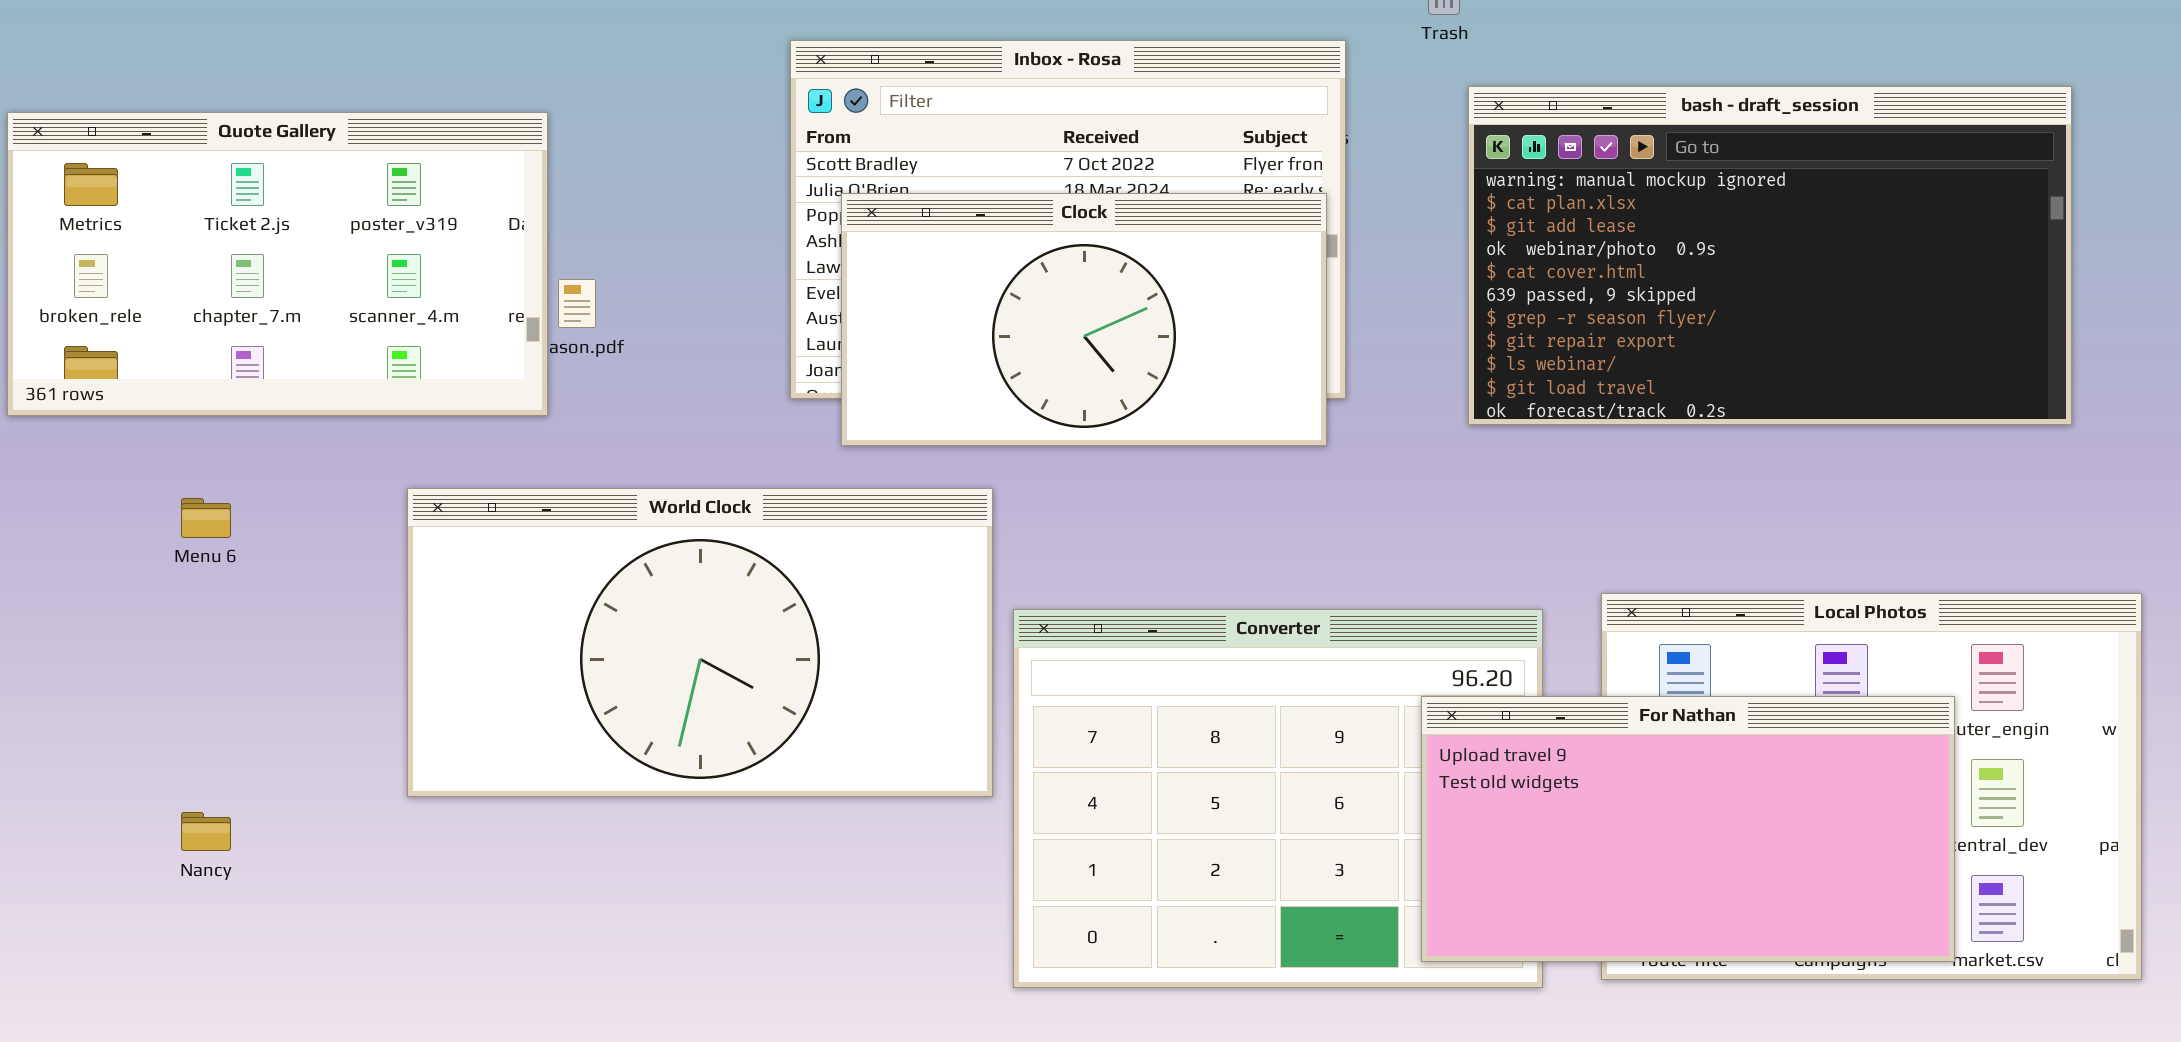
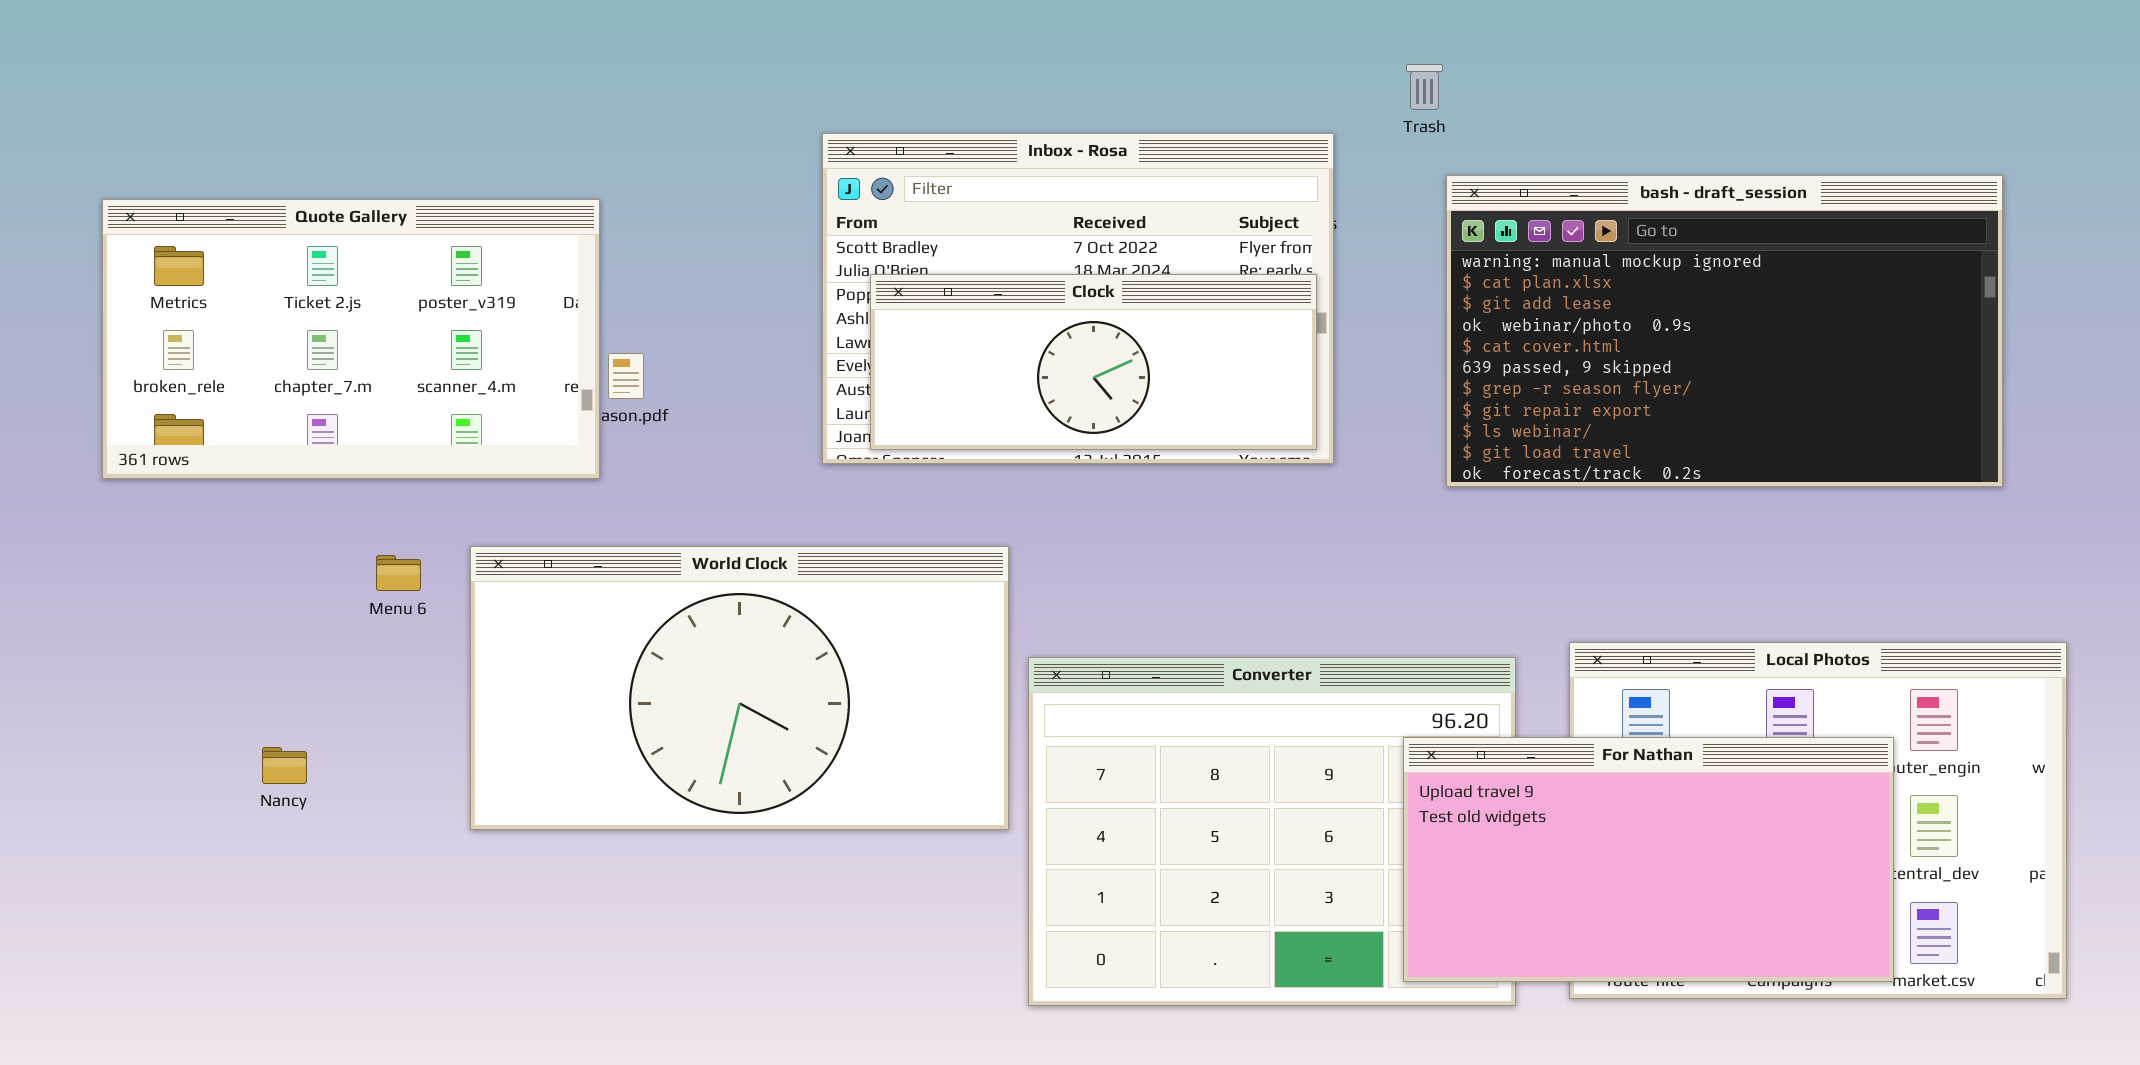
Clock: [841,193,1327,446] -> [870,274,1317,450], resized
Menu 6: [181,498,231,538] -> [376,555,421,591], moved
Nancy: [181,812,231,851] -> [262,747,307,784], moved

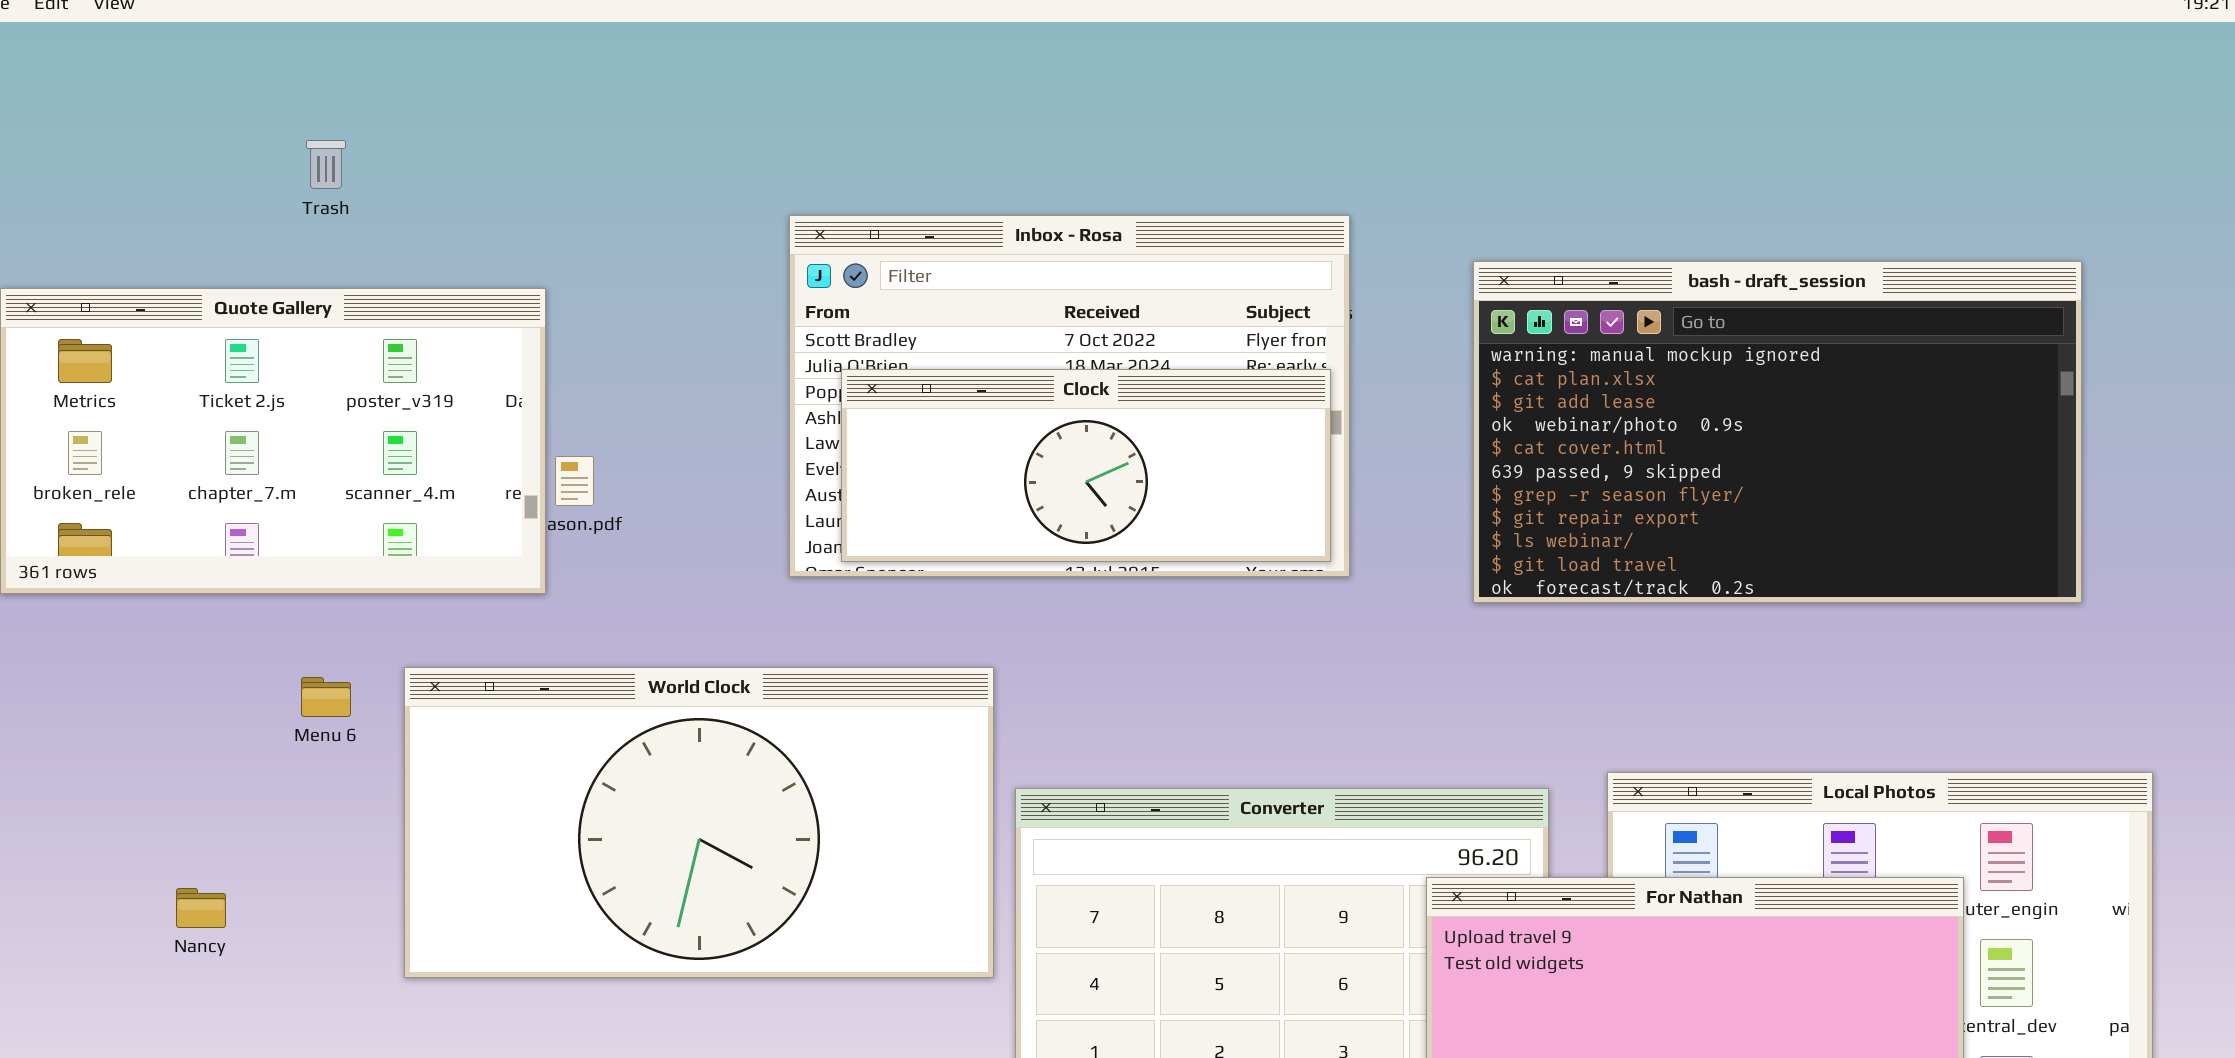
Trash: [1406,64,1443,110] -> [306,140,346,189], moved

